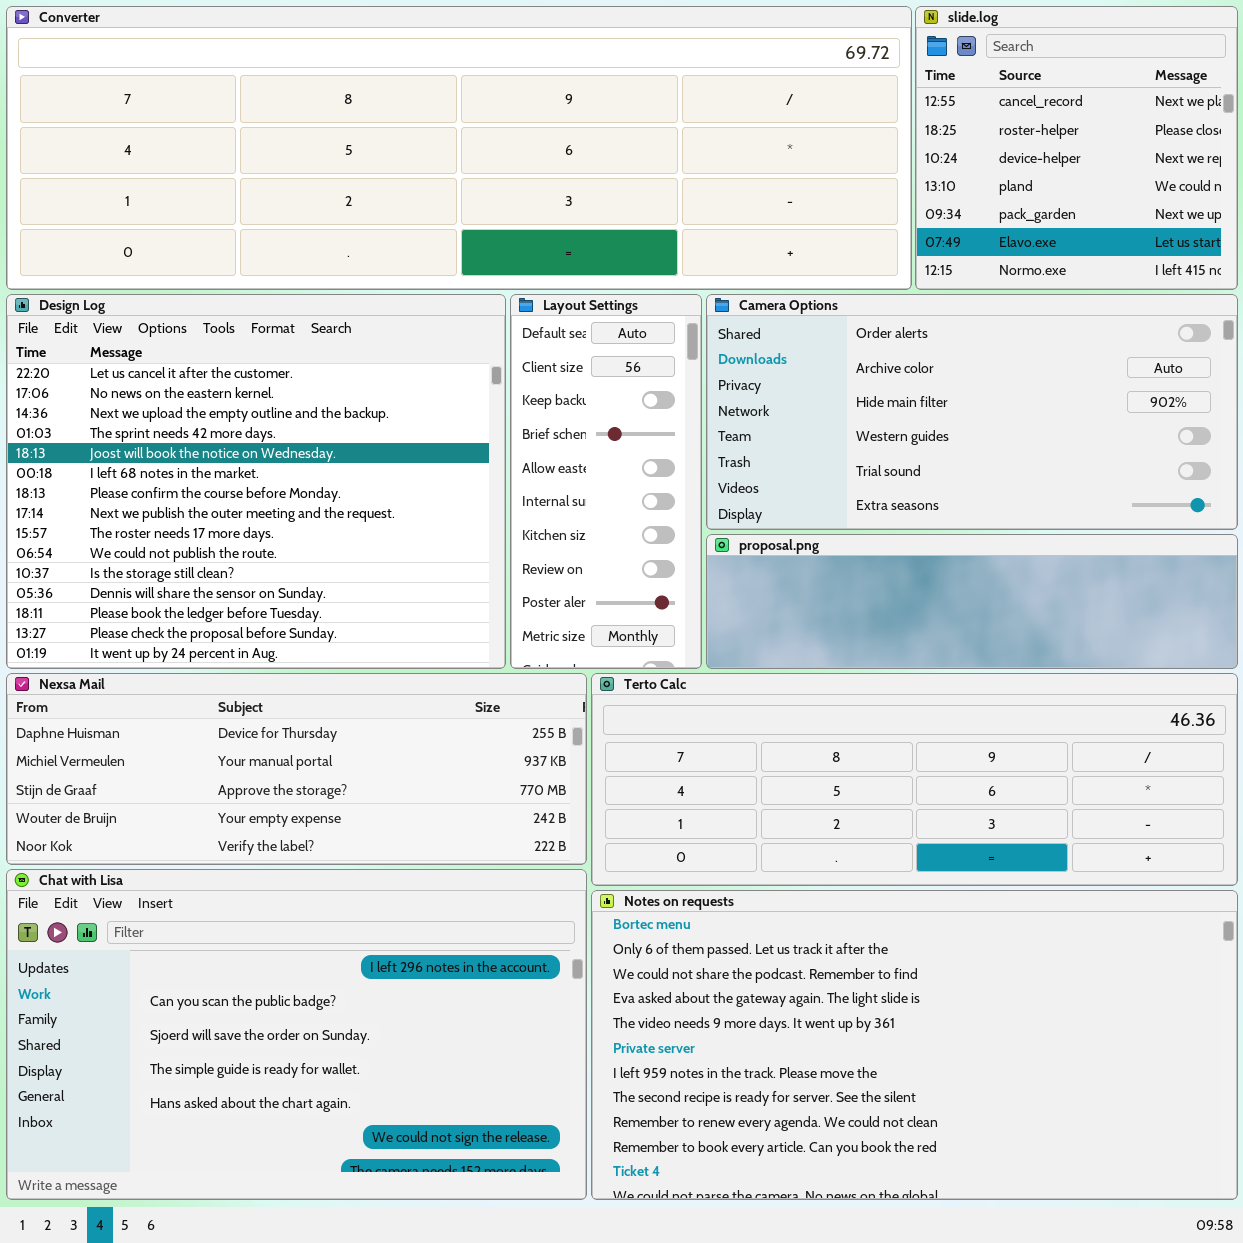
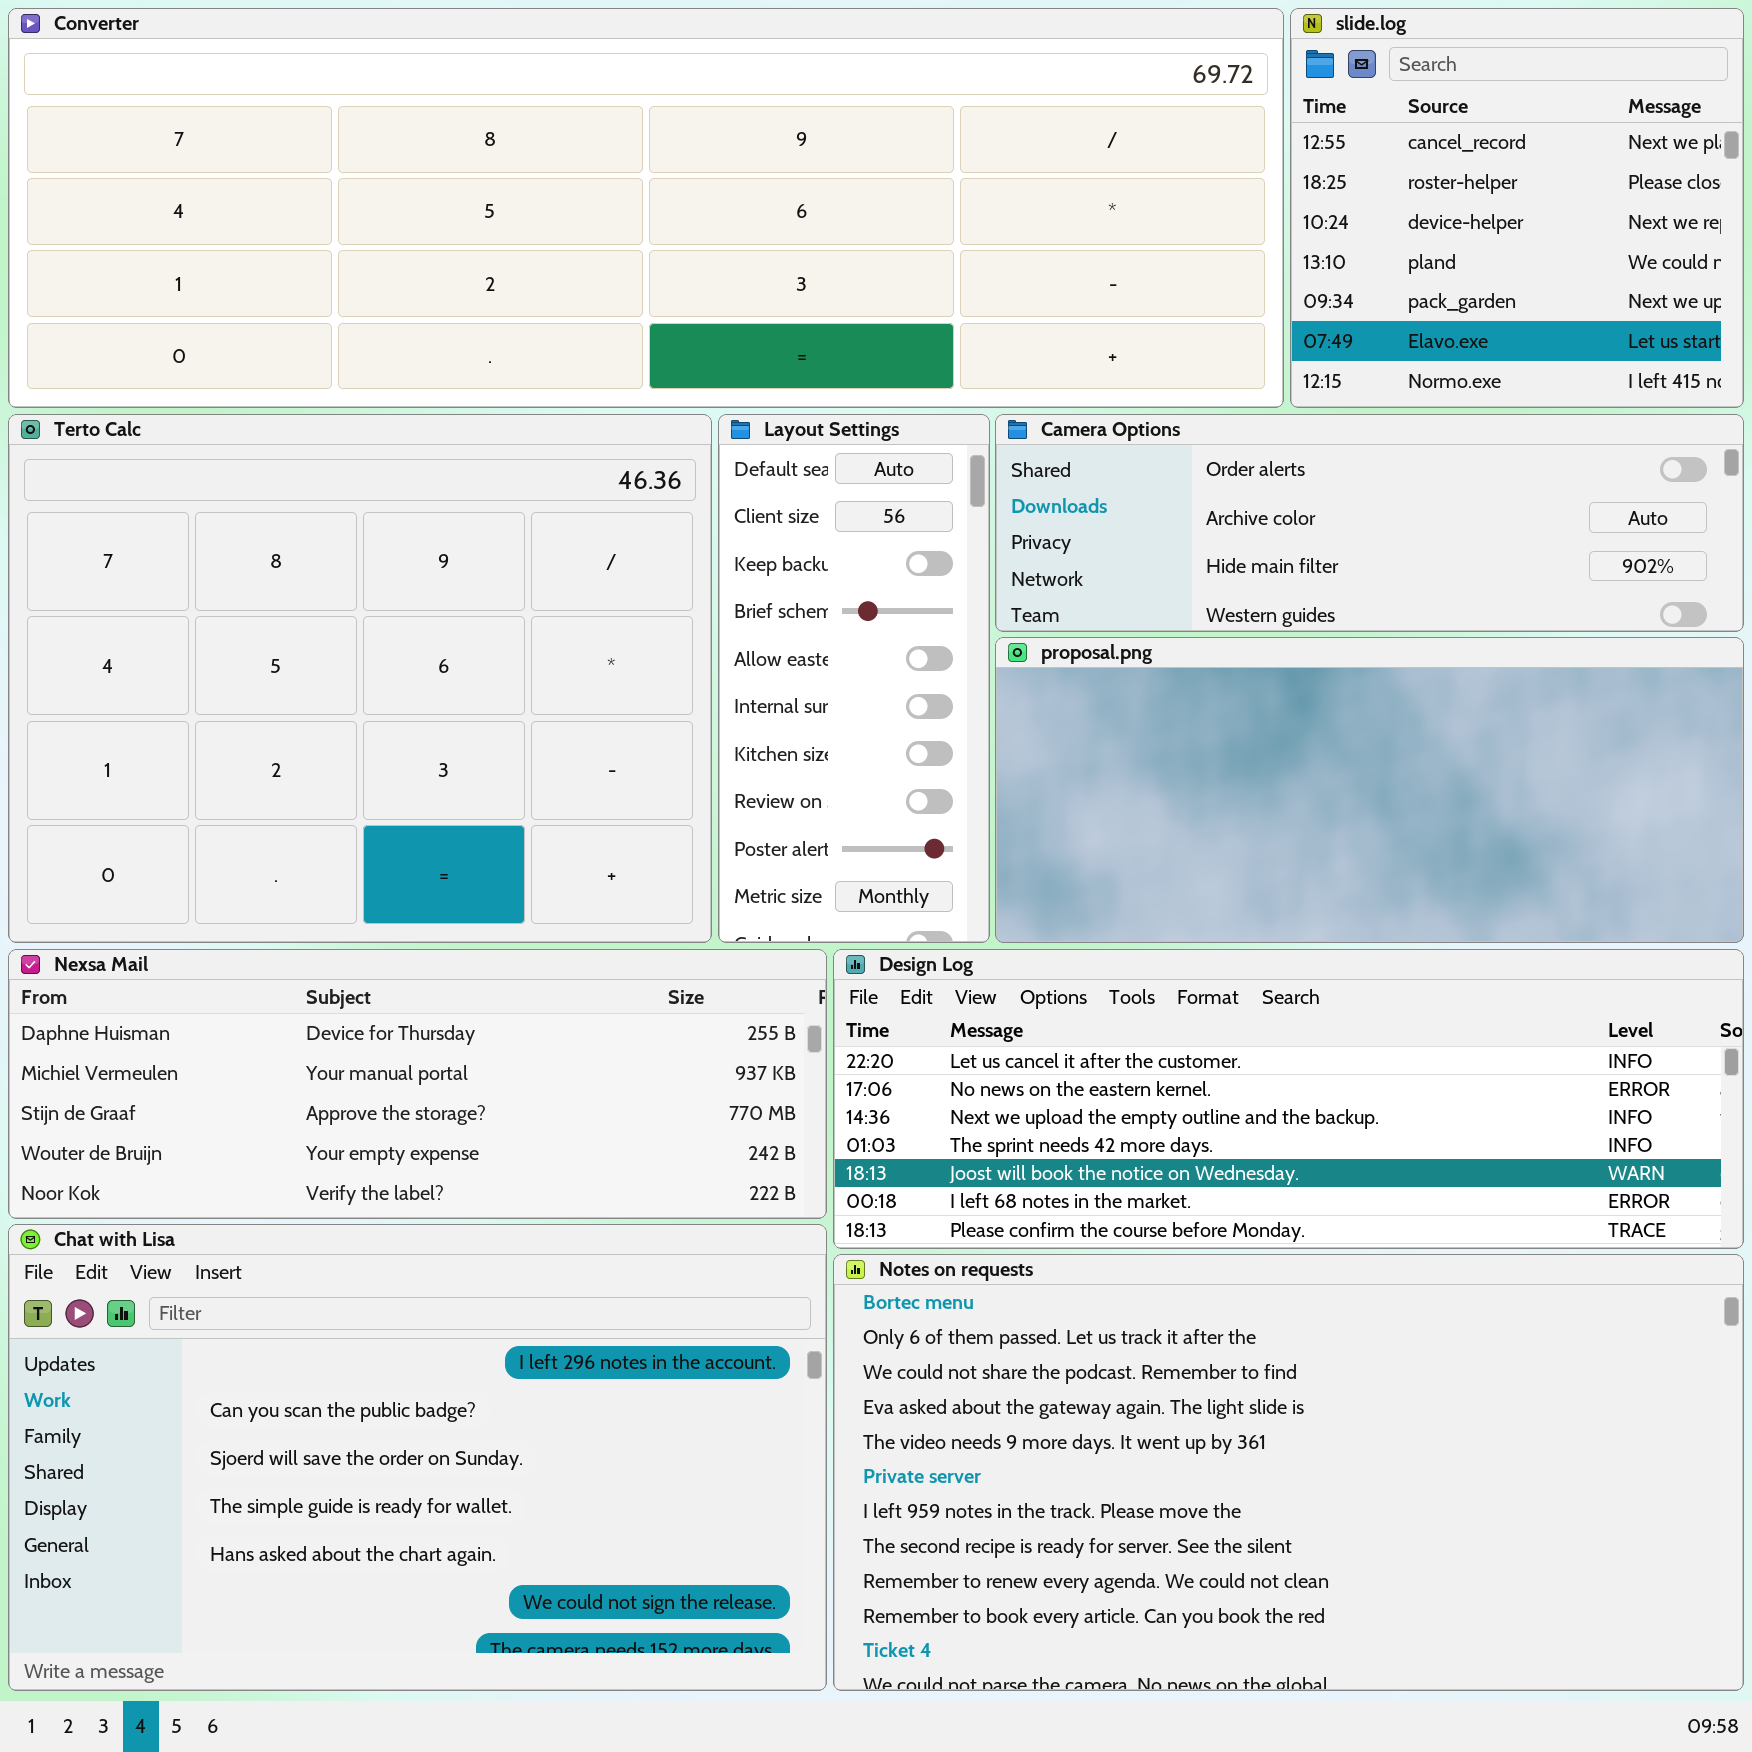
Design Log: [6,294,506,669] -> [833,949,1744,1249], moved, resized
Camera Options: [706,294,1238,530] -> [995,414,1744,632], resized
proposal.png: [706,534,1238,669] -> [995,637,1744,943], resized
Terto Calc: [591,673,1238,886] -> [8,414,712,943], moved, resized

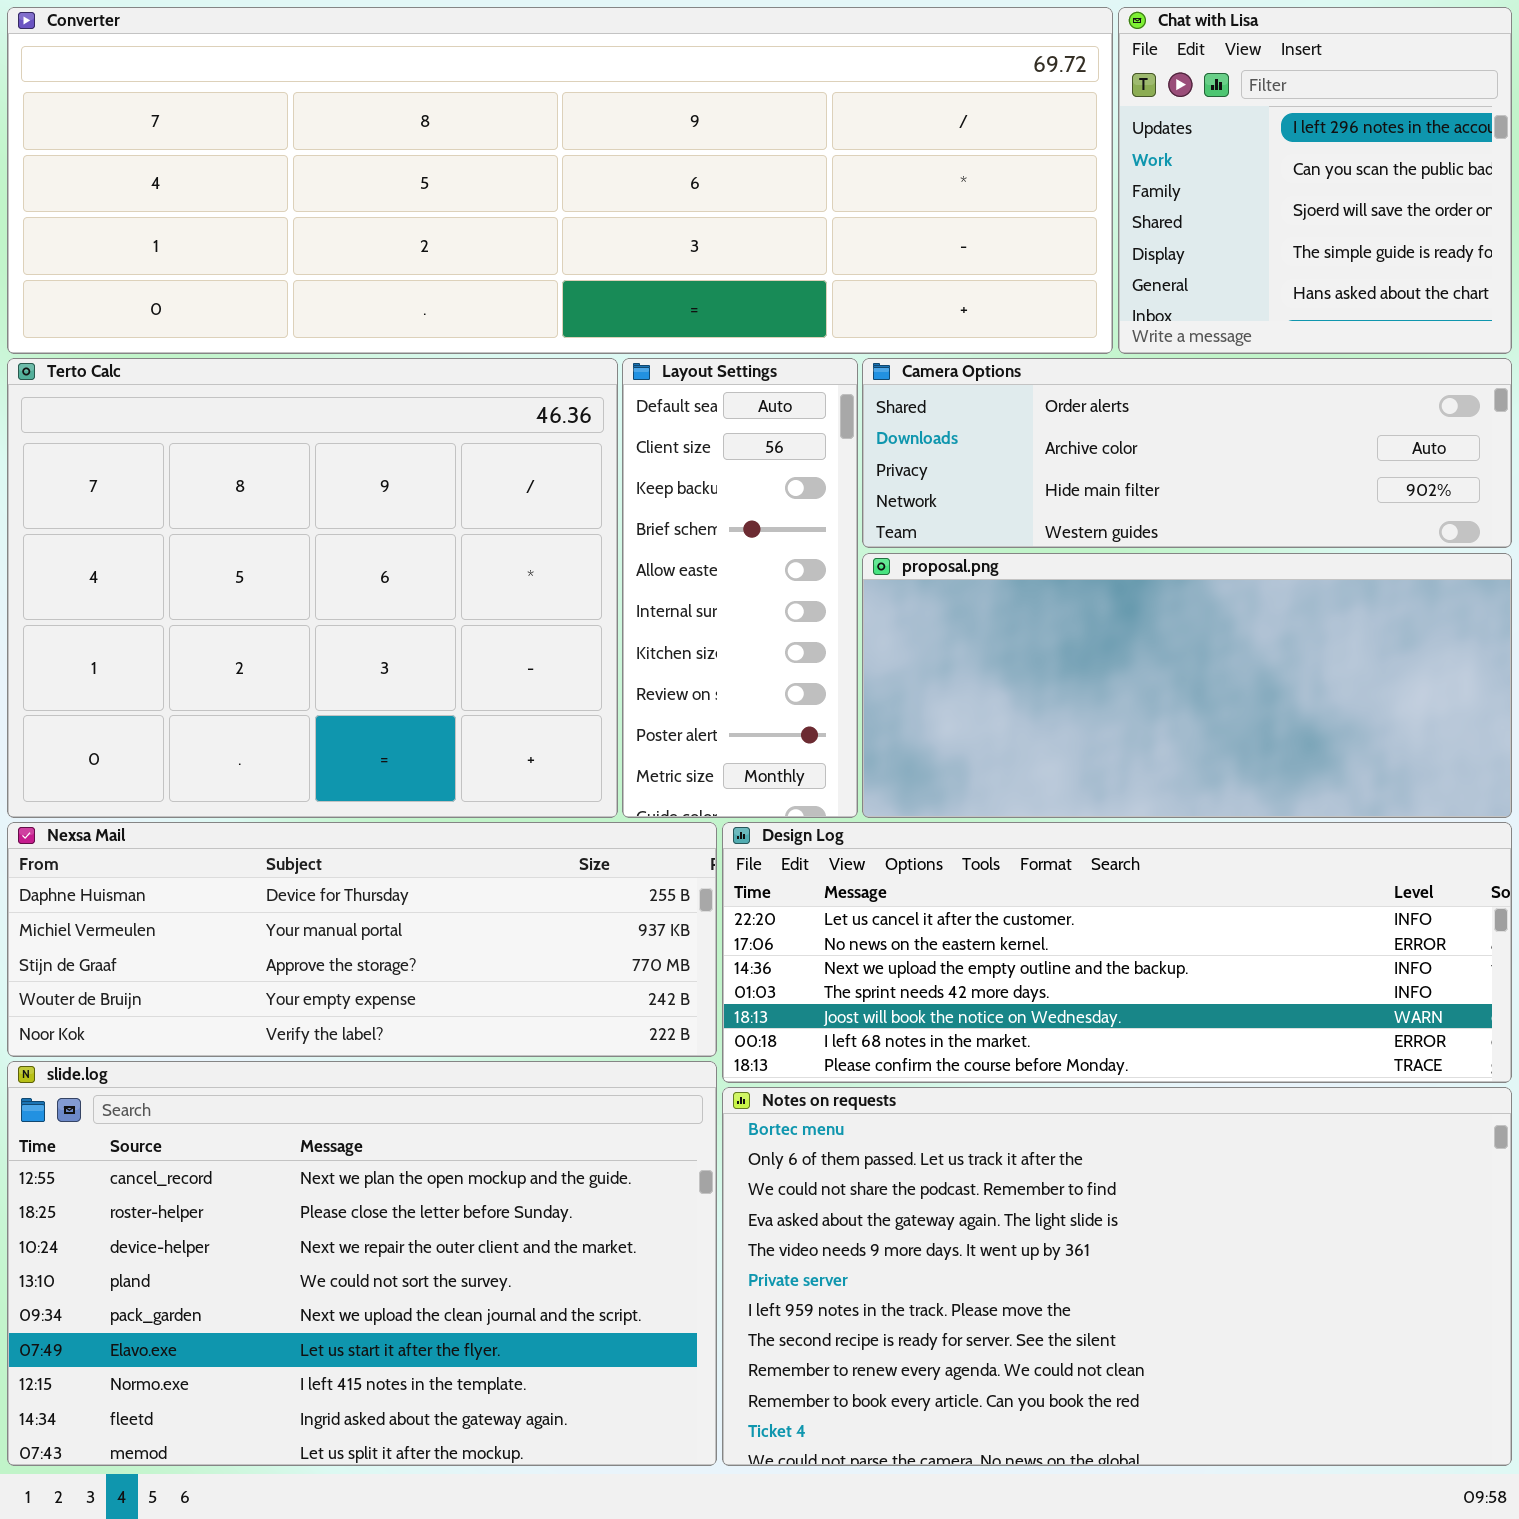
slide.log: [1290,8,1744,408] -> [7,1061,717,1466], moved, resized
Chat with Lisa: [8,1224,827,1691] -> [1118,7,1512,354], moved, resized

